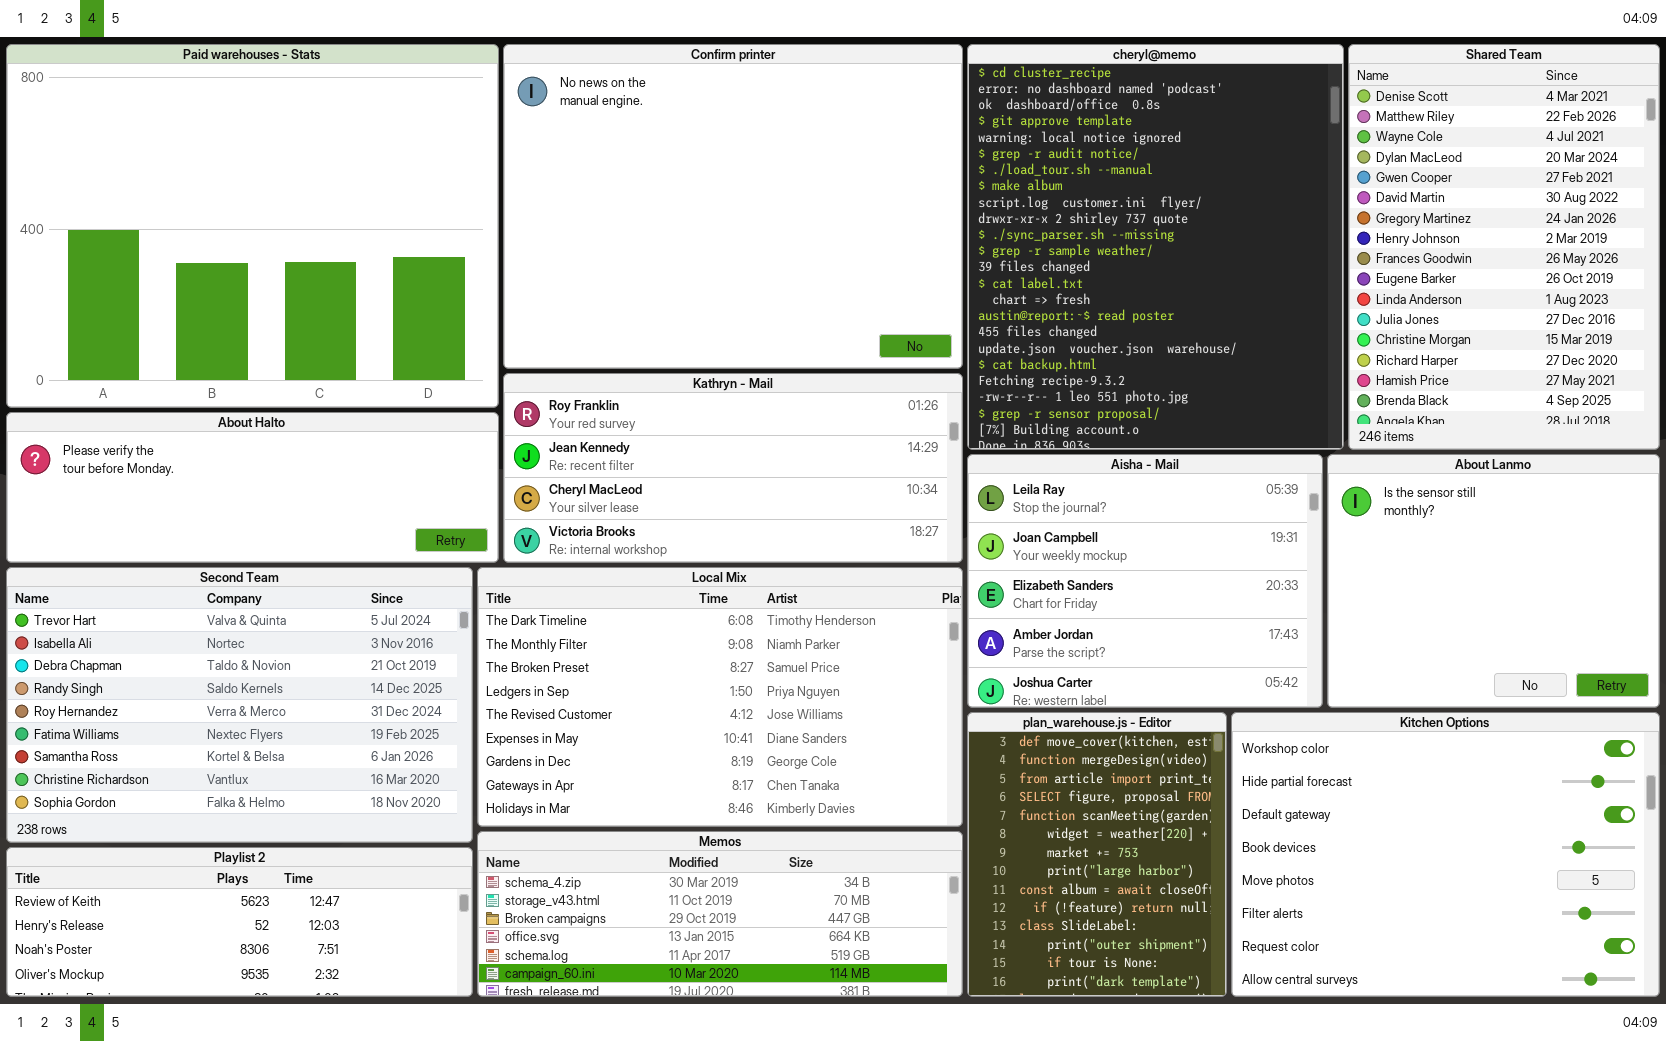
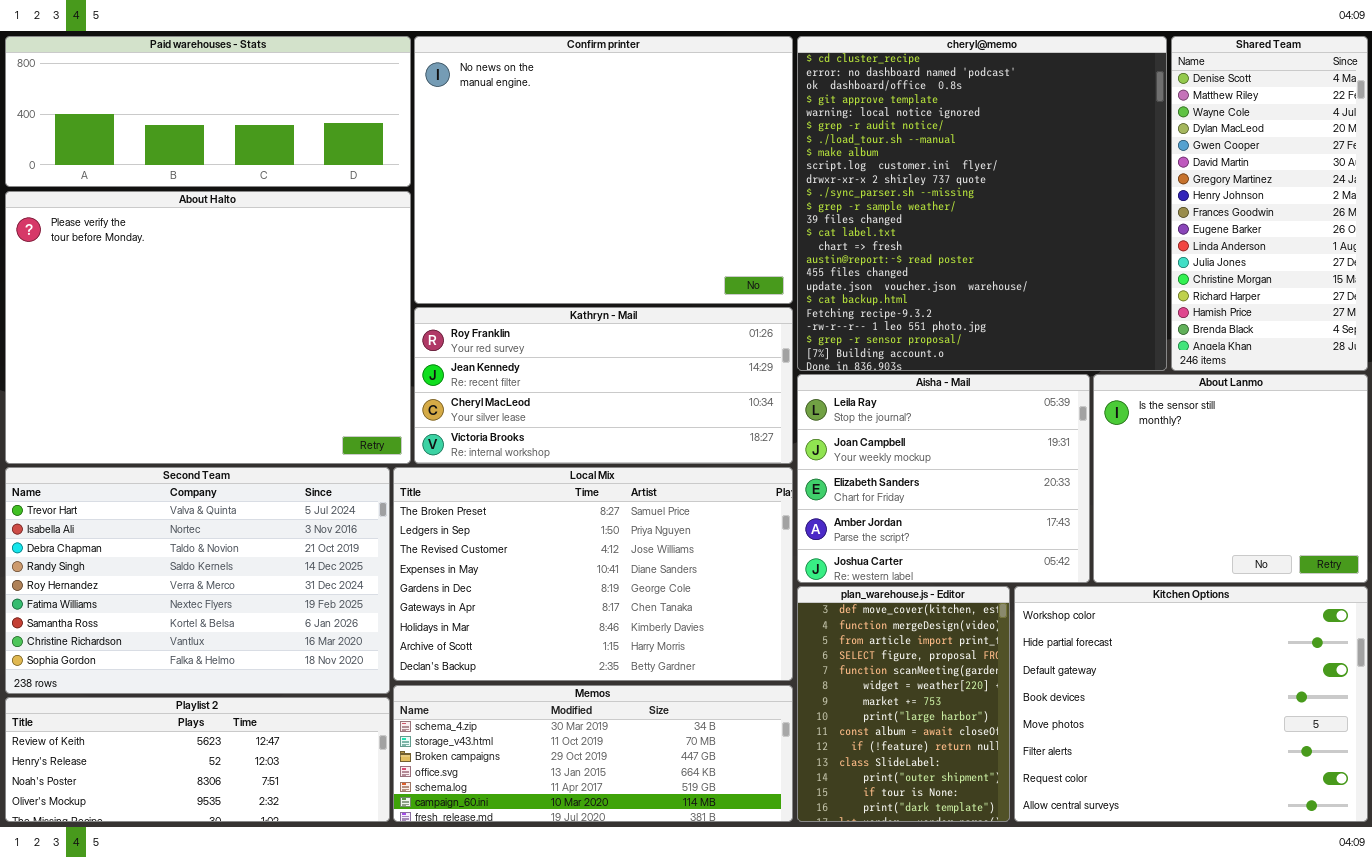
Paid warehouses - Stats: [6,44,499,408] -> [5,36,411,187], resized
cheryl@memo: [967,44,1344,450] -> [797,36,1167,371], resized
Shared Team: [1348,44,1660,450] -> [1171,36,1368,371], resized
About Halto: [6,412,499,563] -> [5,191,411,464], resized
Local Mix: [477,567,963,827] -> [393,467,793,681], scrolled down 2 rows

